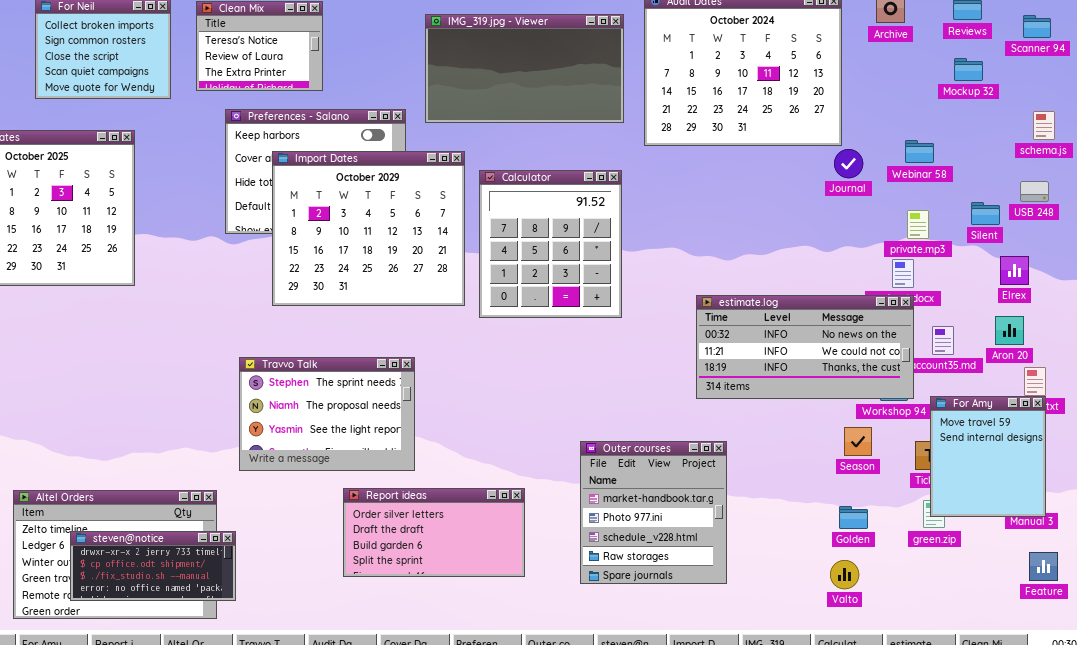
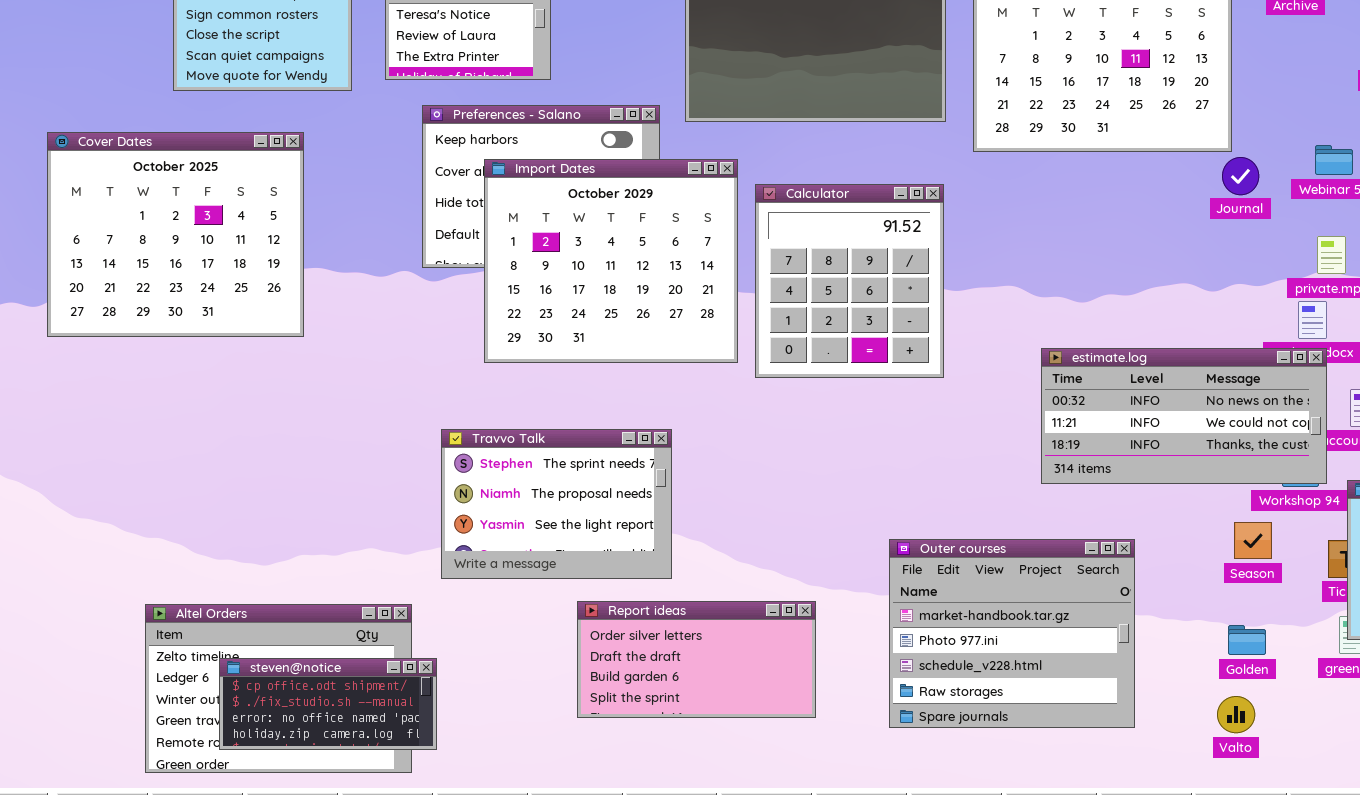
Outer courses: [580,441,727,584] -> [889,539,1135,728], resized
steven@notice: [70,531,236,601] -> [219,658,437,750], scrolled down 1 row

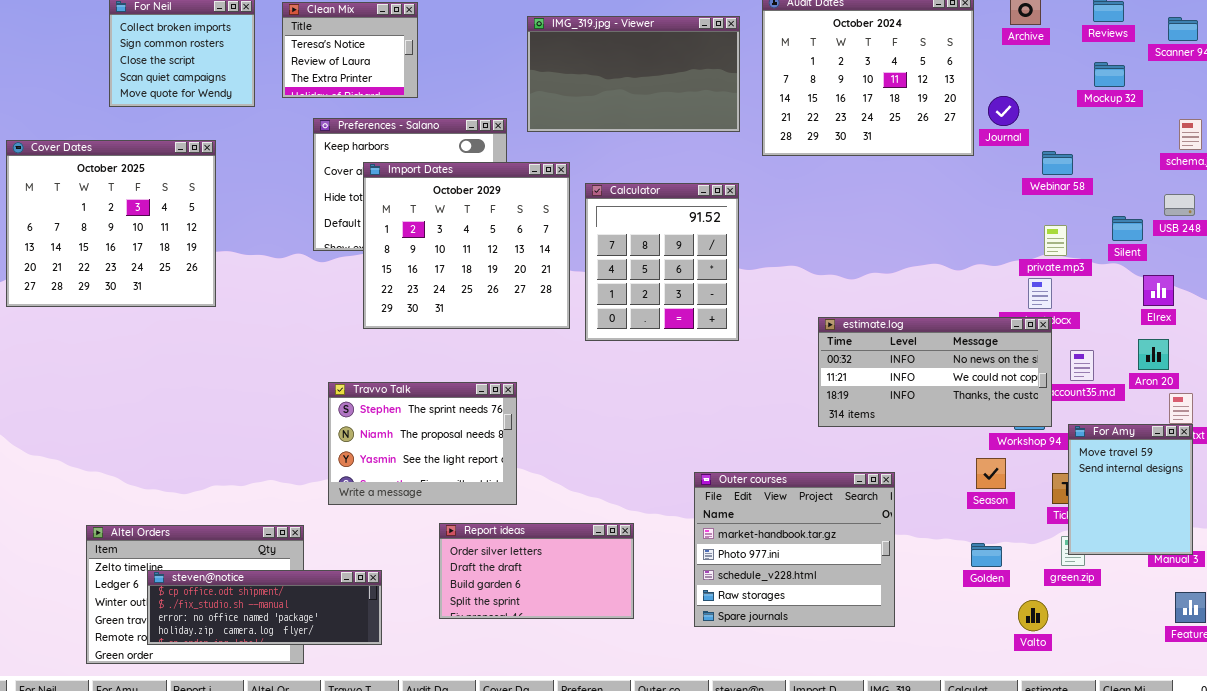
Journal: [1222,157,1259,195] -> [988,96,1019,126], moved
steven@notice: [219,658,437,750] -> [147,570,382,645], resized
Valto: [1217,696,1255,733] -> [1018,600,1048,631], moved

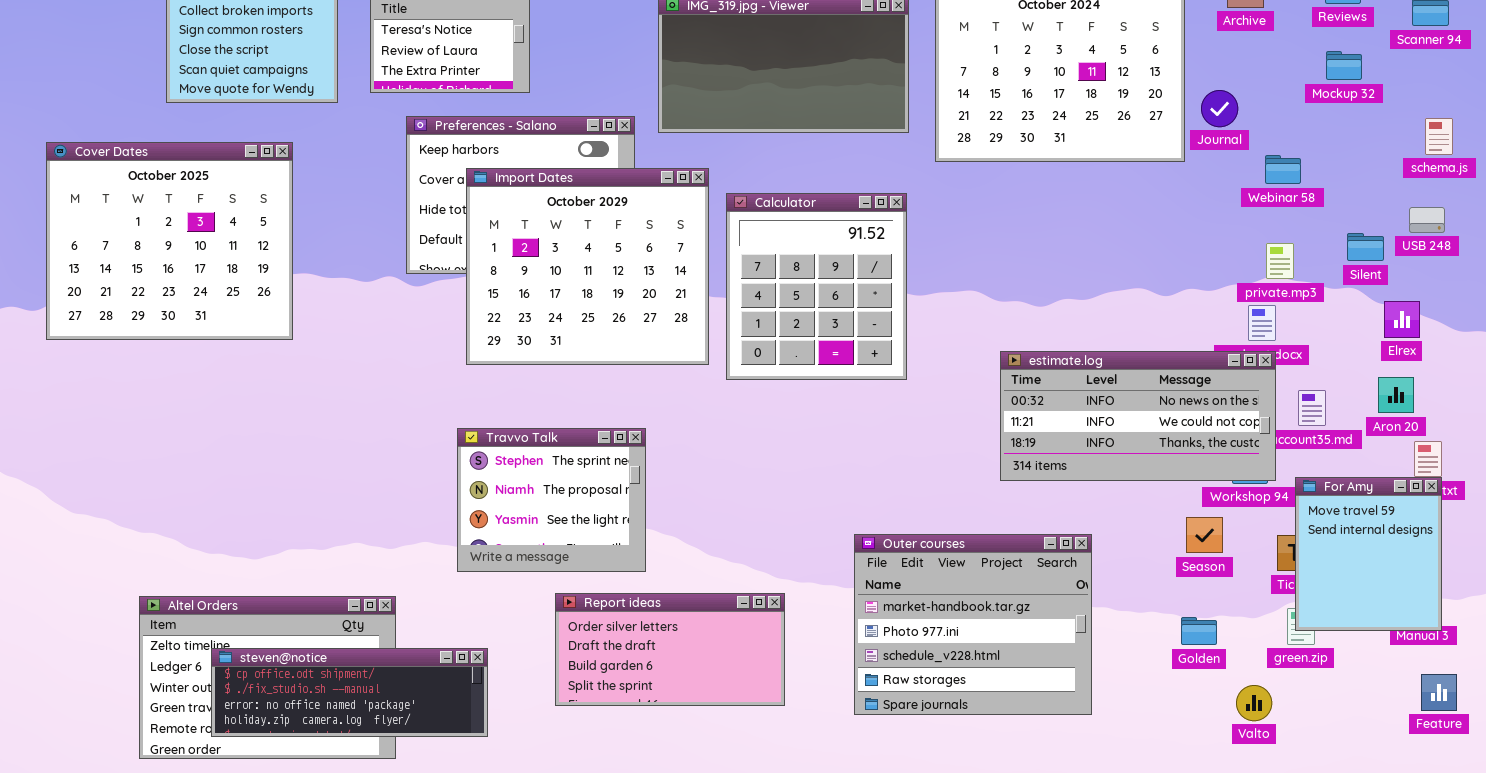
Travvo Talk: [328,382,517,505] -> [457,428,646,572], resized

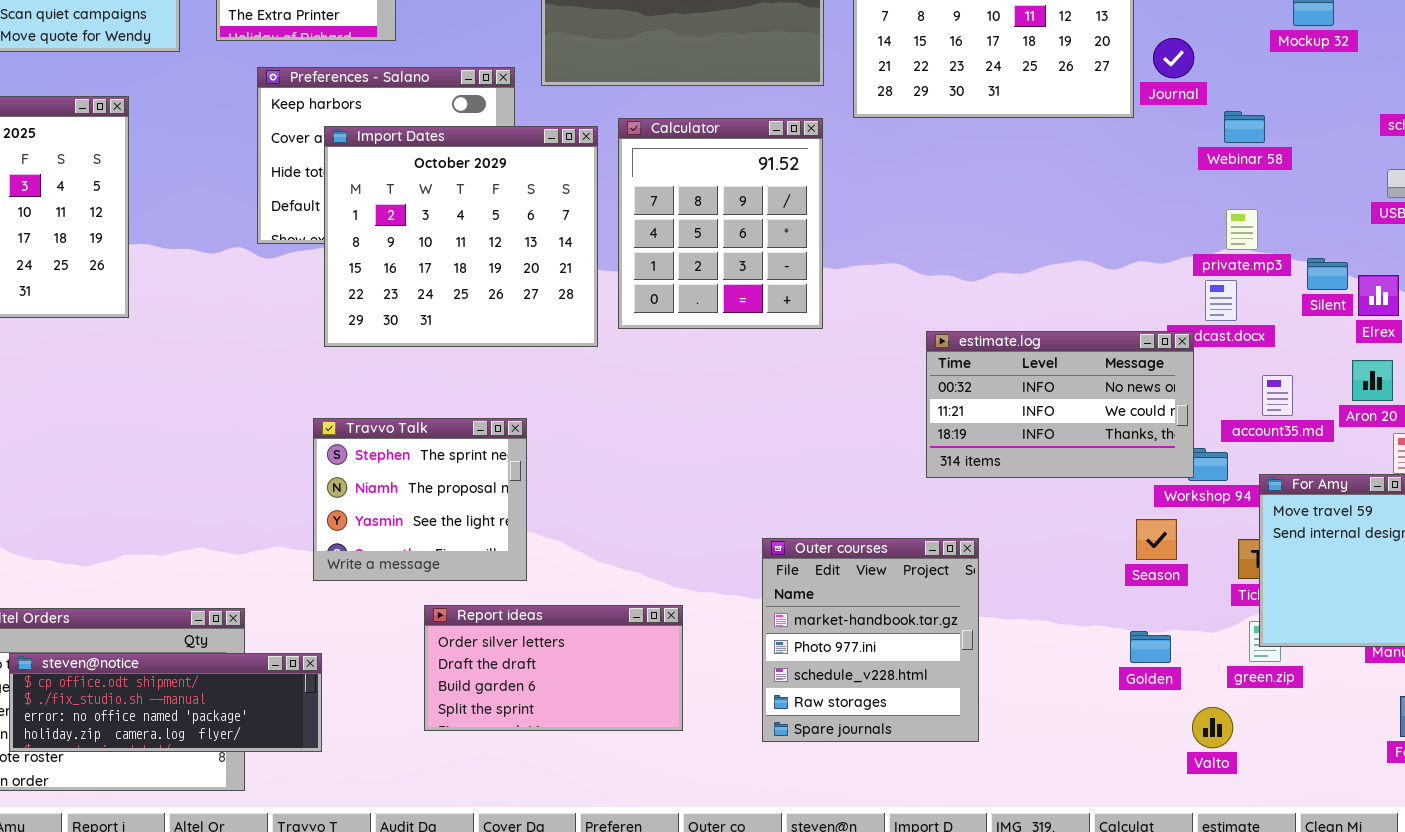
Calculator: [726,193,907,380] -> [618,118,823,329], moved
Silent: [1347,233,1384,261] -> [1307,258,1348,290], moved
estimate.log: [1000,351,1276,481] -> [926,331,1194,478], resized
Outer courses: [854,534,1092,715] -> [762,538,979,742], resized
steven@notice: [211,648,488,737] -> [9,653,322,752], moved

